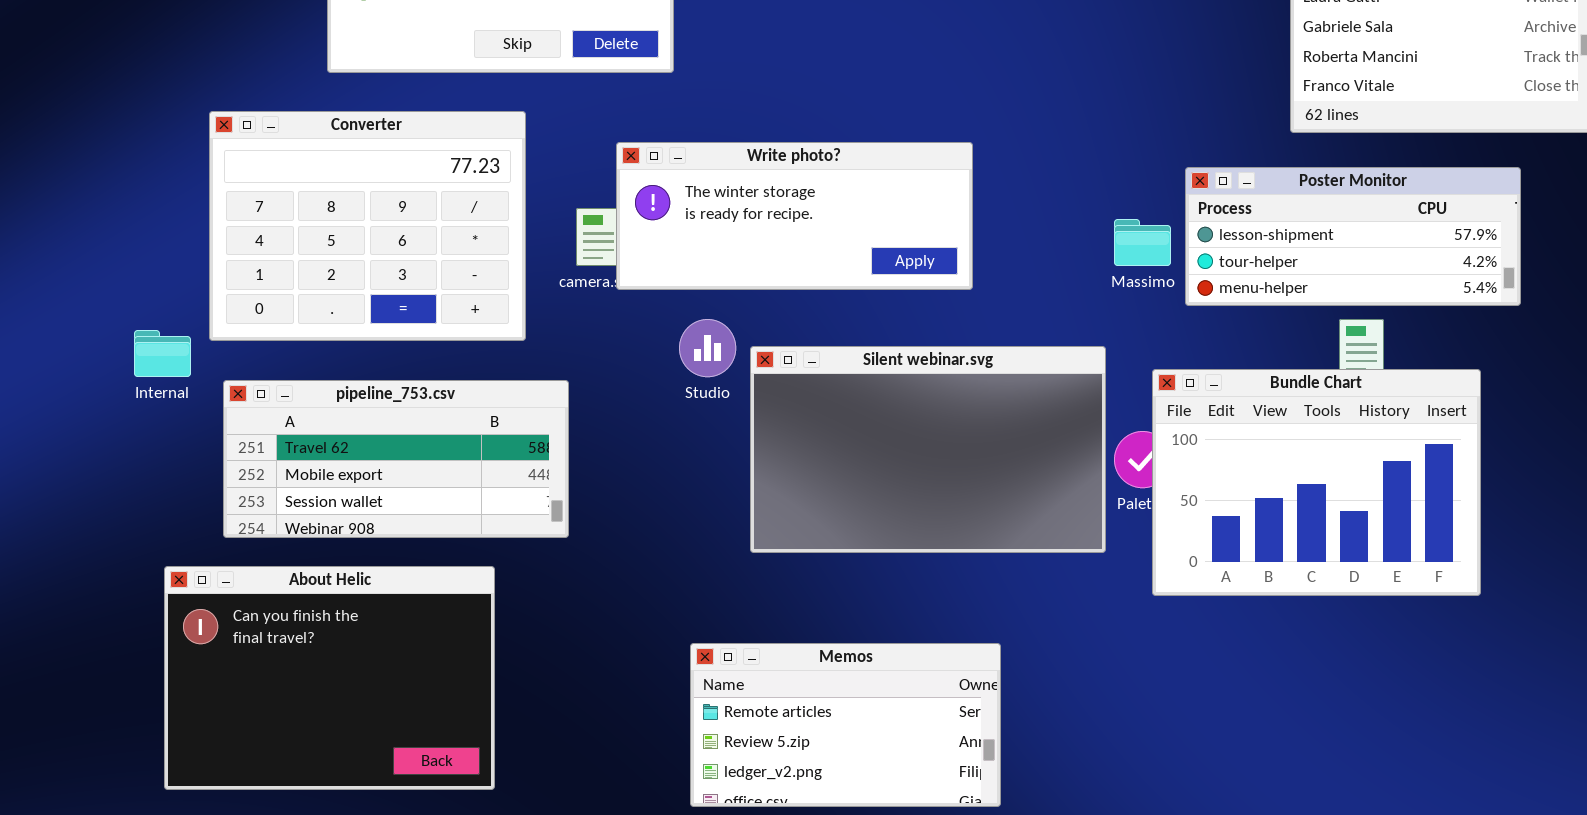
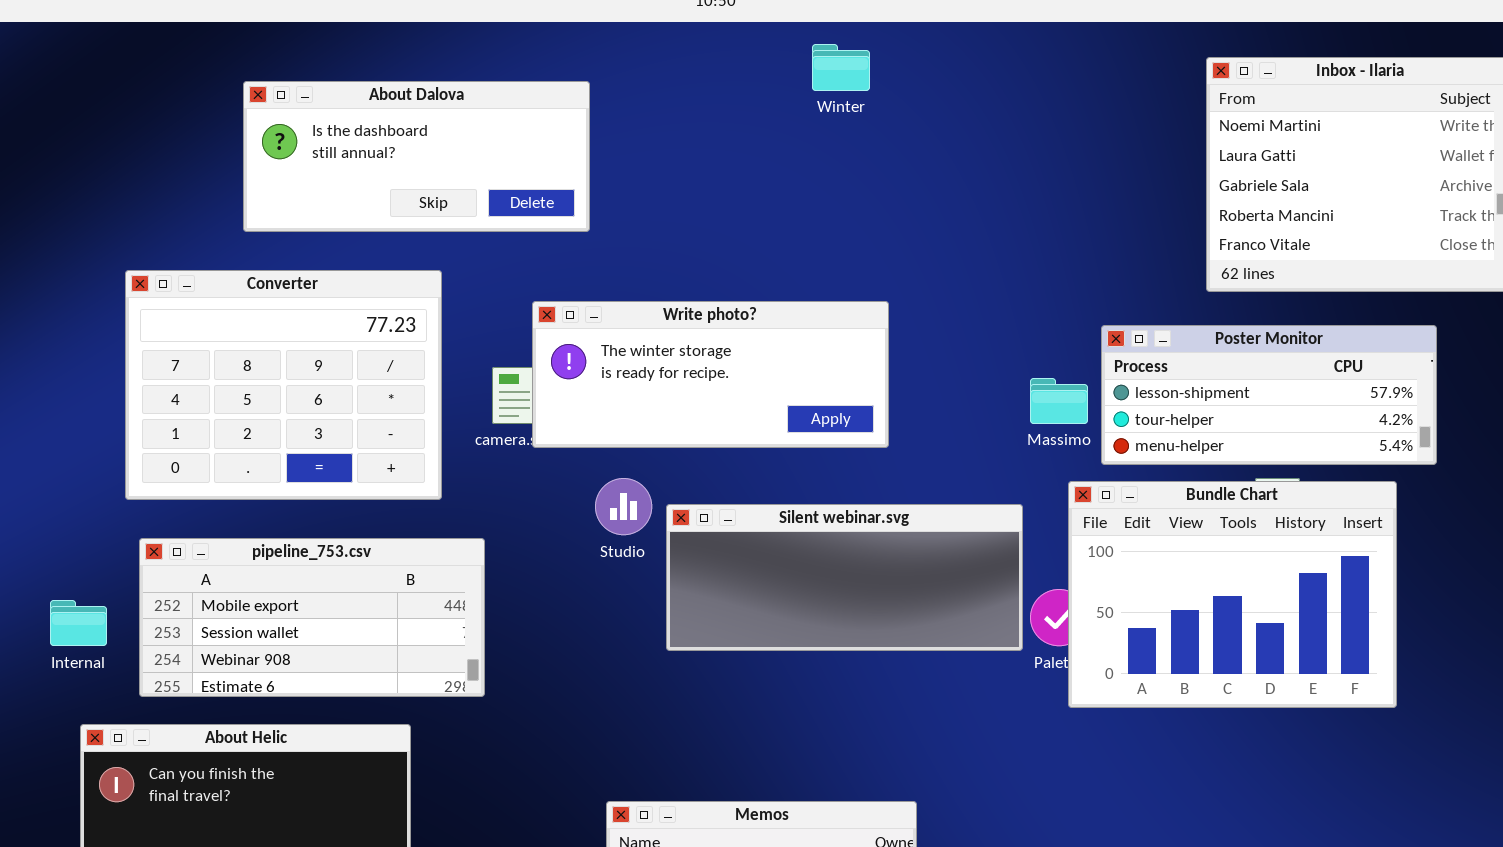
Internal: [134,330,191,377] -> [50,600,107,646], moved
Silent webinar.svg: [750,346,1106,553] -> [666,504,1023,651], resized
Bundle Chart: [1152,369,1481,596] -> [1068,481,1397,708], moved
pipeline_753.csv: [223,380,569,538] -> [139,538,485,697], scrolled down 1 row

